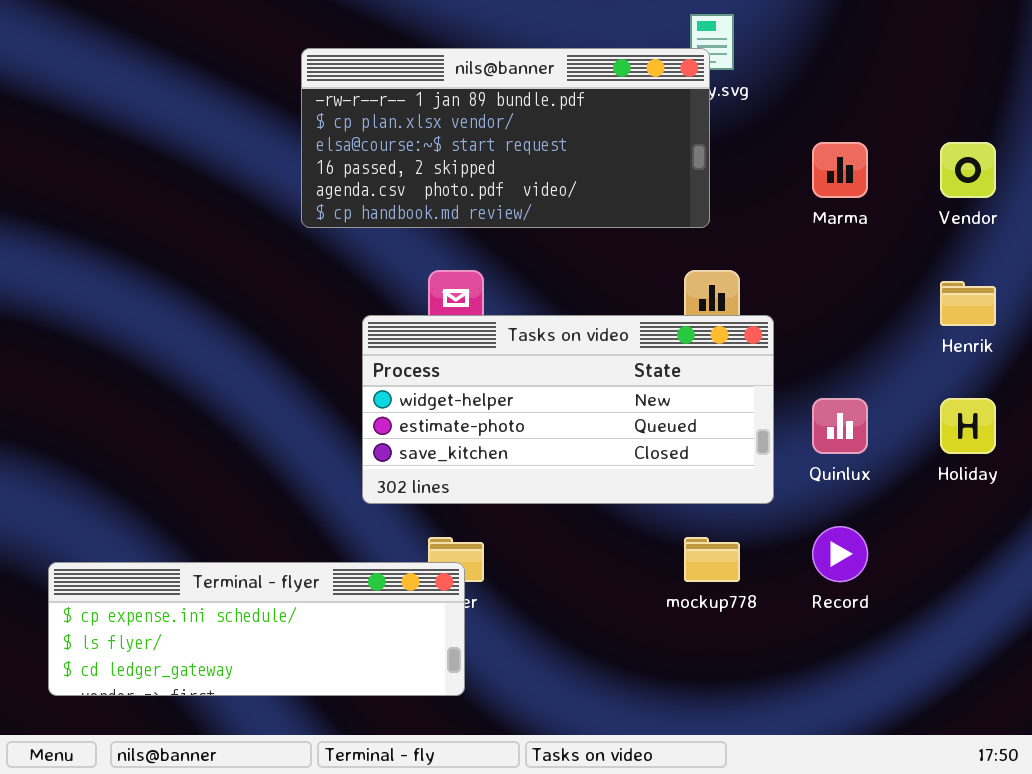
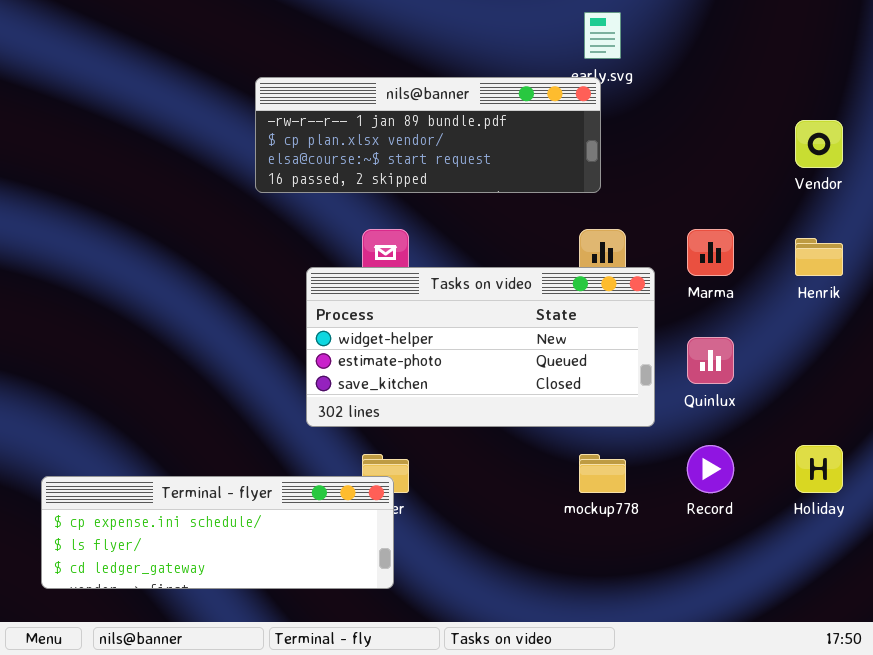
nils@banner: [301,48,710,228] -> [255,77,601,193], resized
Marma: [812,142,868,198] -> [687,229,734,276], moved
Holiday: [940,398,996,454] -> [795,445,843,493], moved

